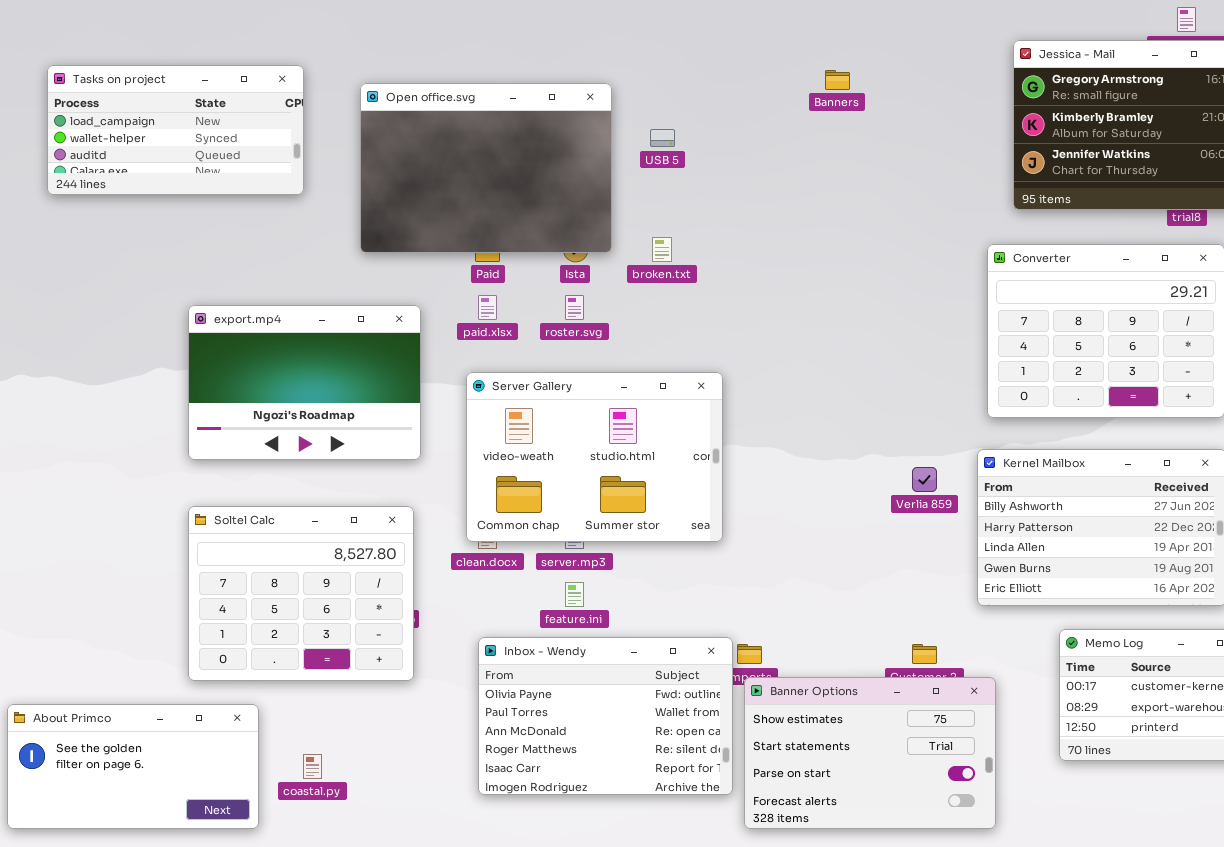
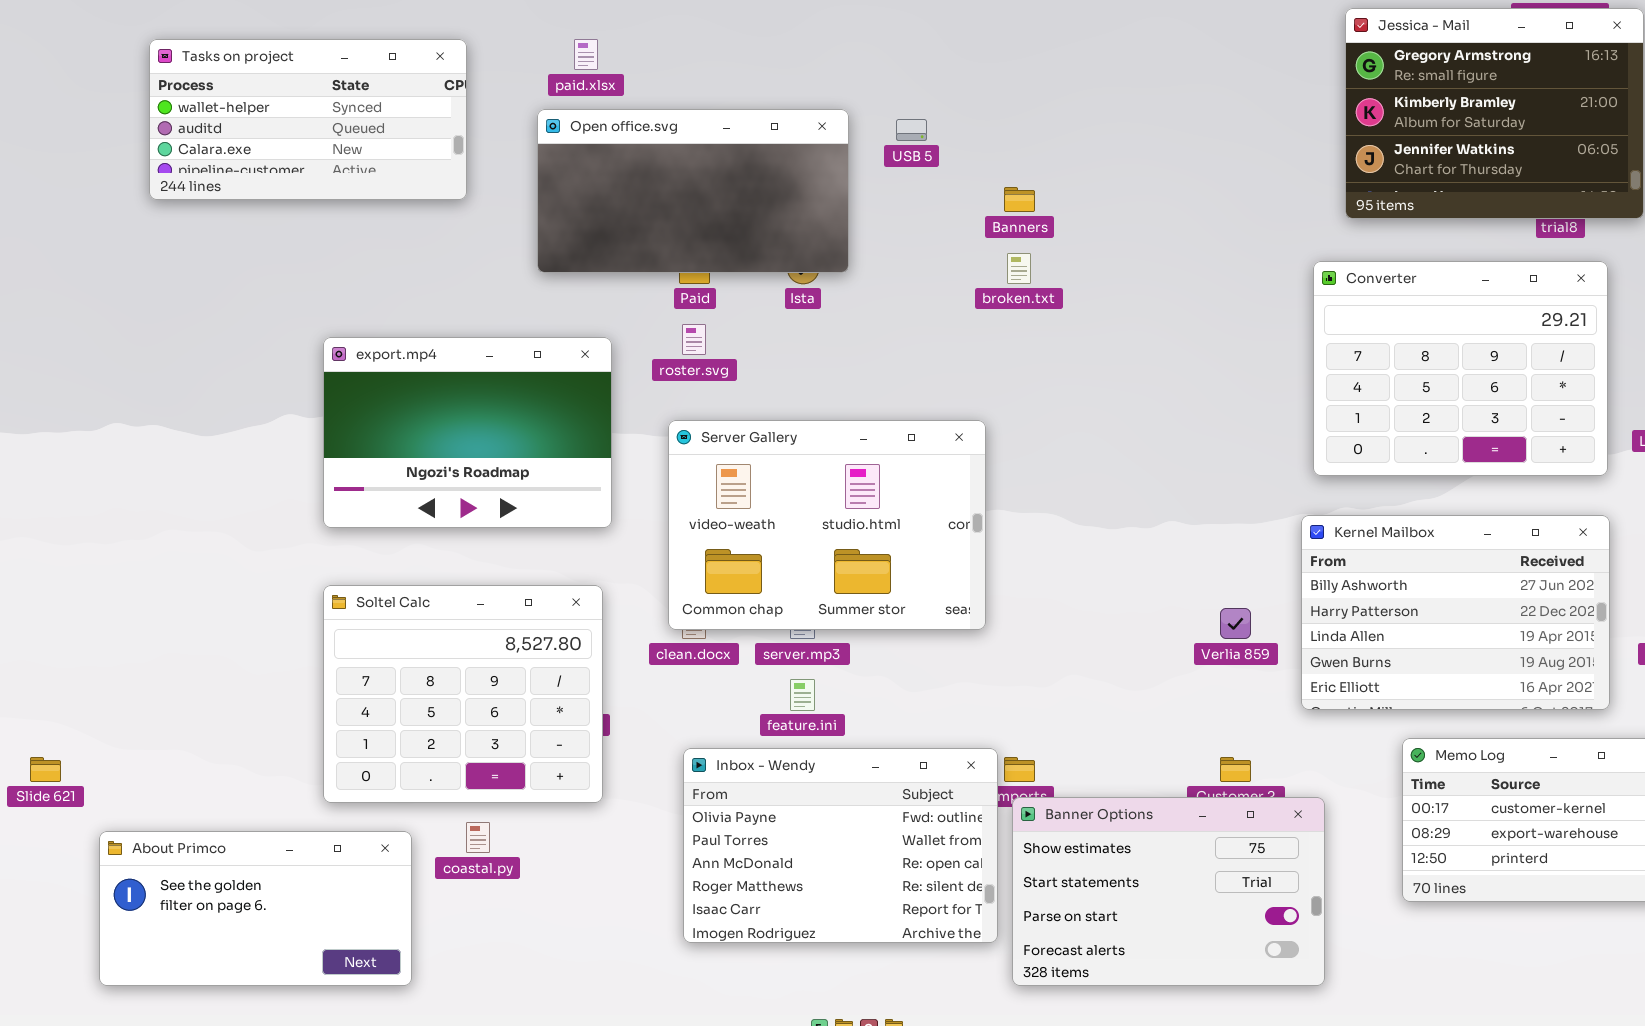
Tasks on project: [47,65,304,195] -> [149,39,467,200], scrolled down 1 row
Banners: [825,70,850,90] -> [1004,187,1035,212], moved
Open office.svg: [360,83,612,253] -> [537,109,849,273], resized
broken.txt: [652,237,672,262] -> [1007,253,1031,284], moved
paid.xlsx: [478,295,497,320] -> [574,39,598,70], moved
roster.svg: [565,295,584,320] -> [682,324,706,355], moved
Verlia 859: [912,467,937,492] -> [1220,608,1251,639], moved
coastal.py: [303,754,322,779] -> [466,822,490,853], moved

